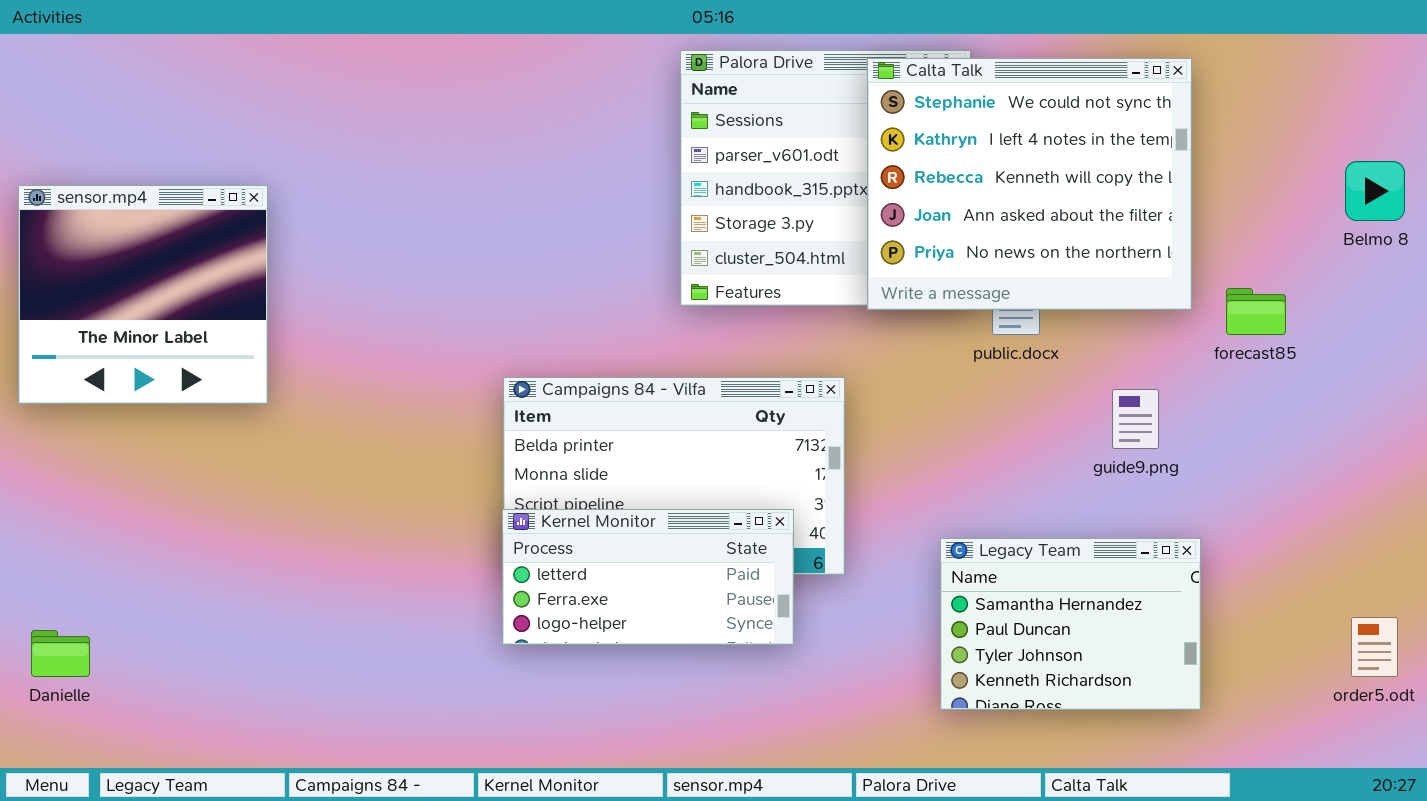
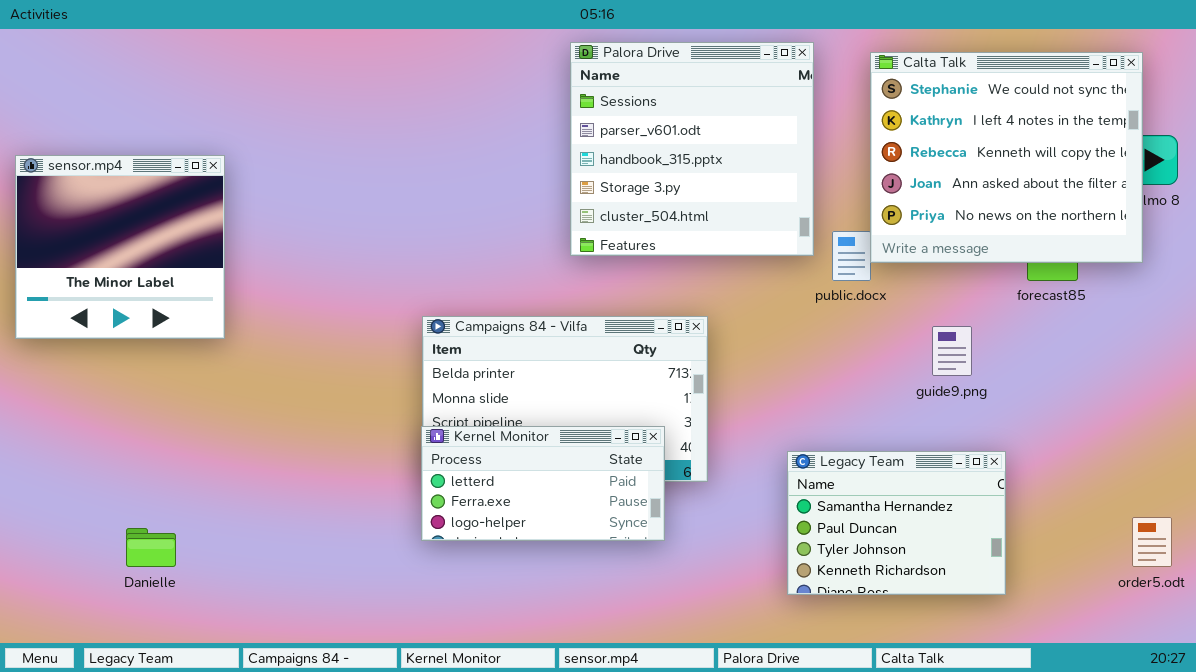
Calta Talk: [867,58,1192,310] -> [870,52,1143,263], moved
Danielle: [31,630,90,677] -> [126,528,176,567], moved

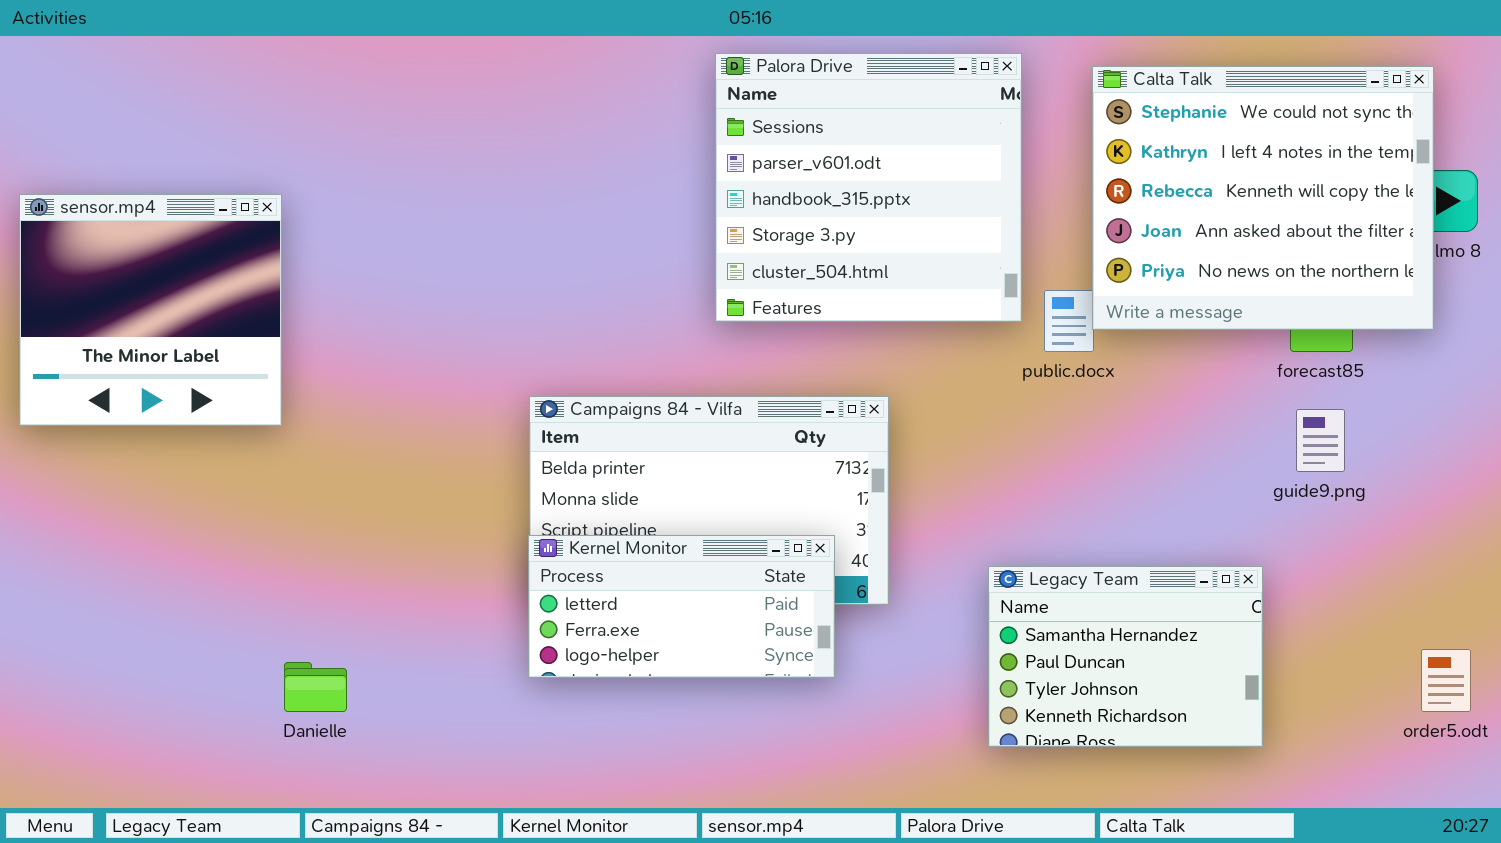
guide9.png: [932,326,972,376] -> [1296,409,1345,472], moved
Danielle: [126,528,176,567] -> [284,662,347,712], moved

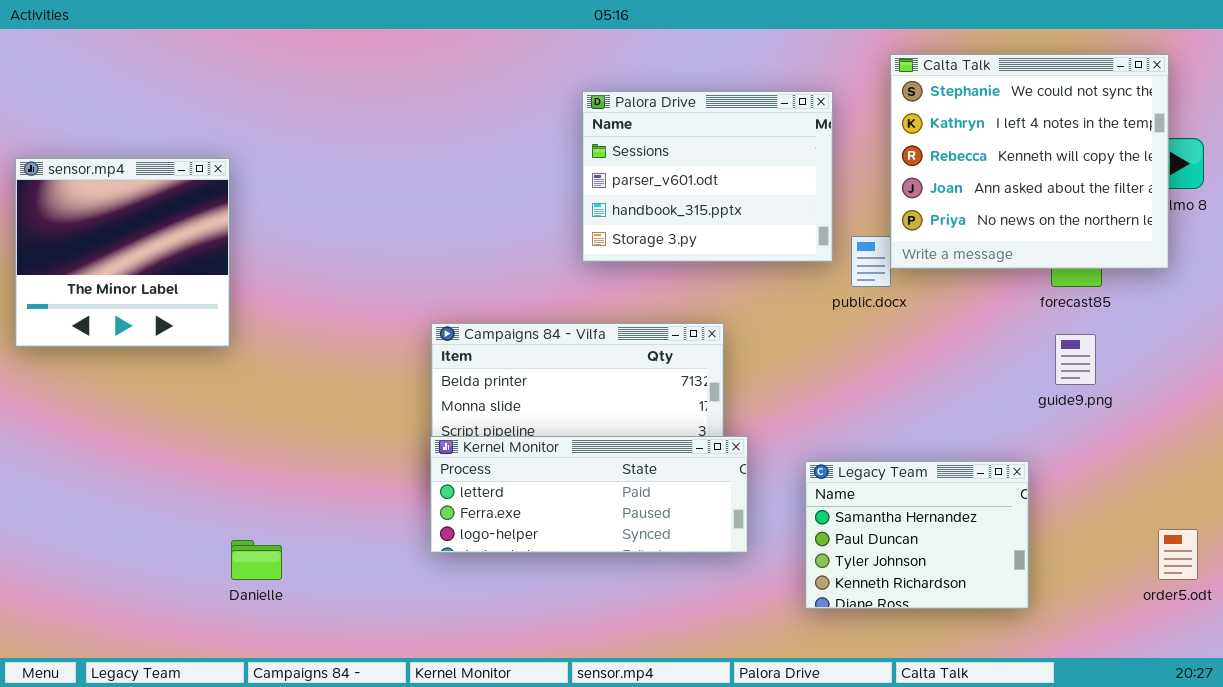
Palora Drive: [715,53,1022,322] -> [582,91,833,262], resized
Kernel Monitor: [528,535,835,678] -> [430,436,748,553], resized

